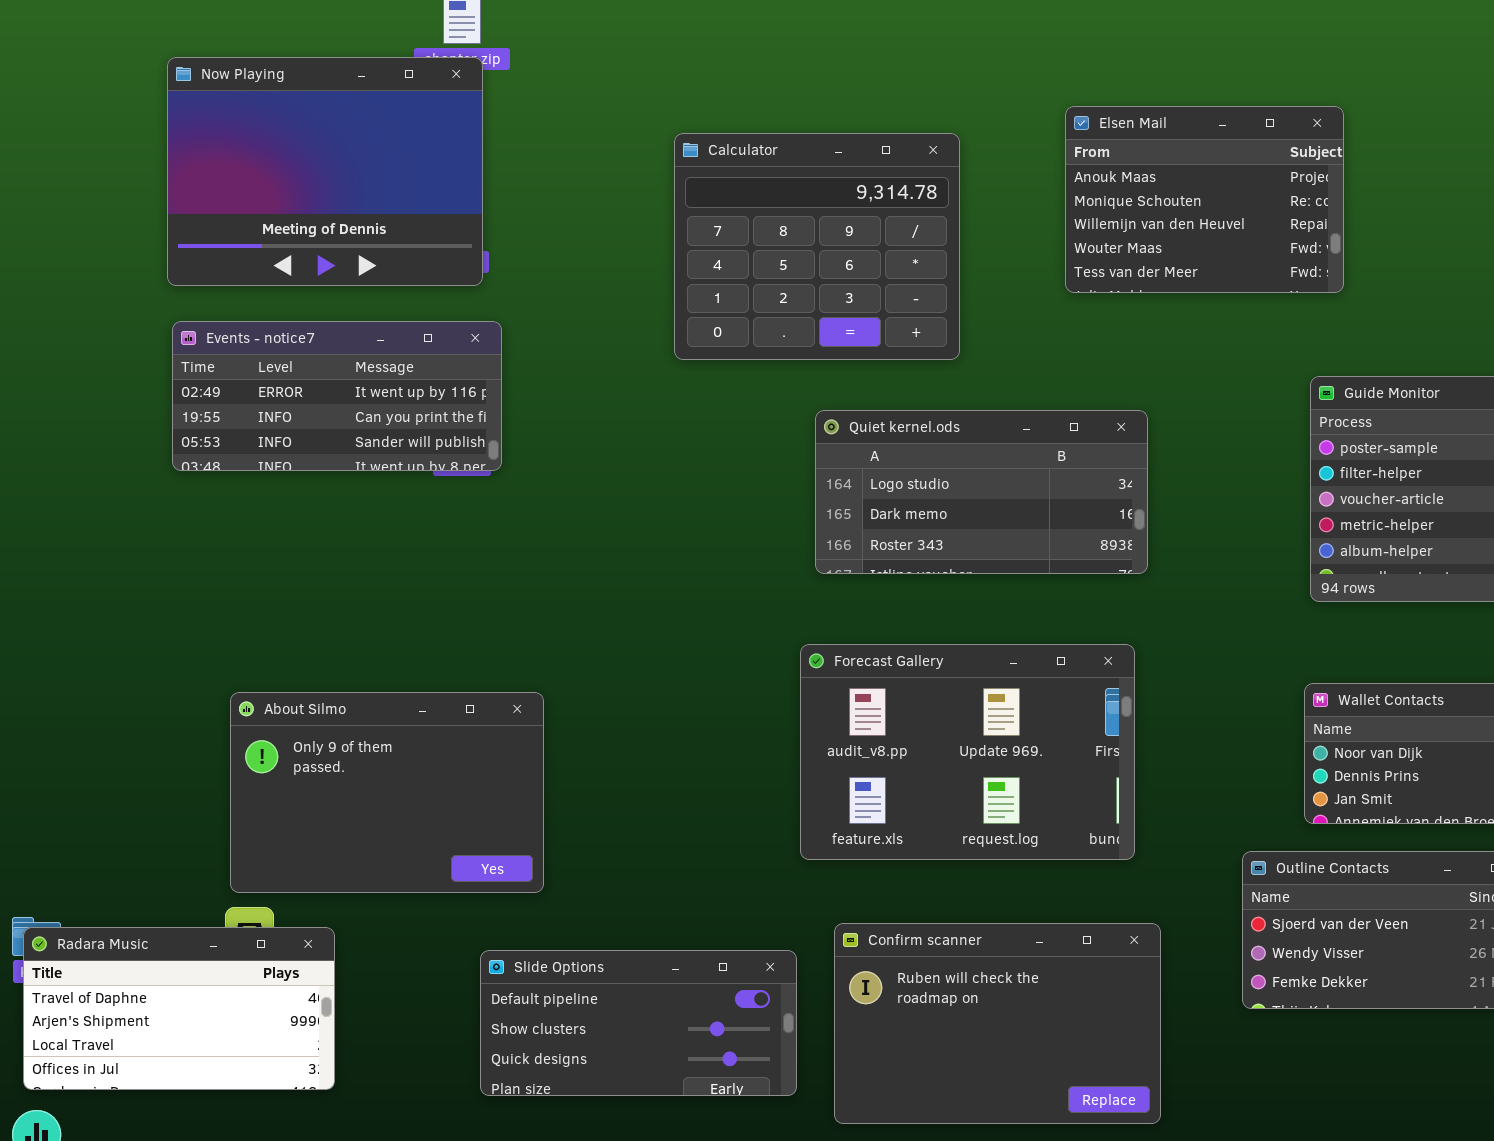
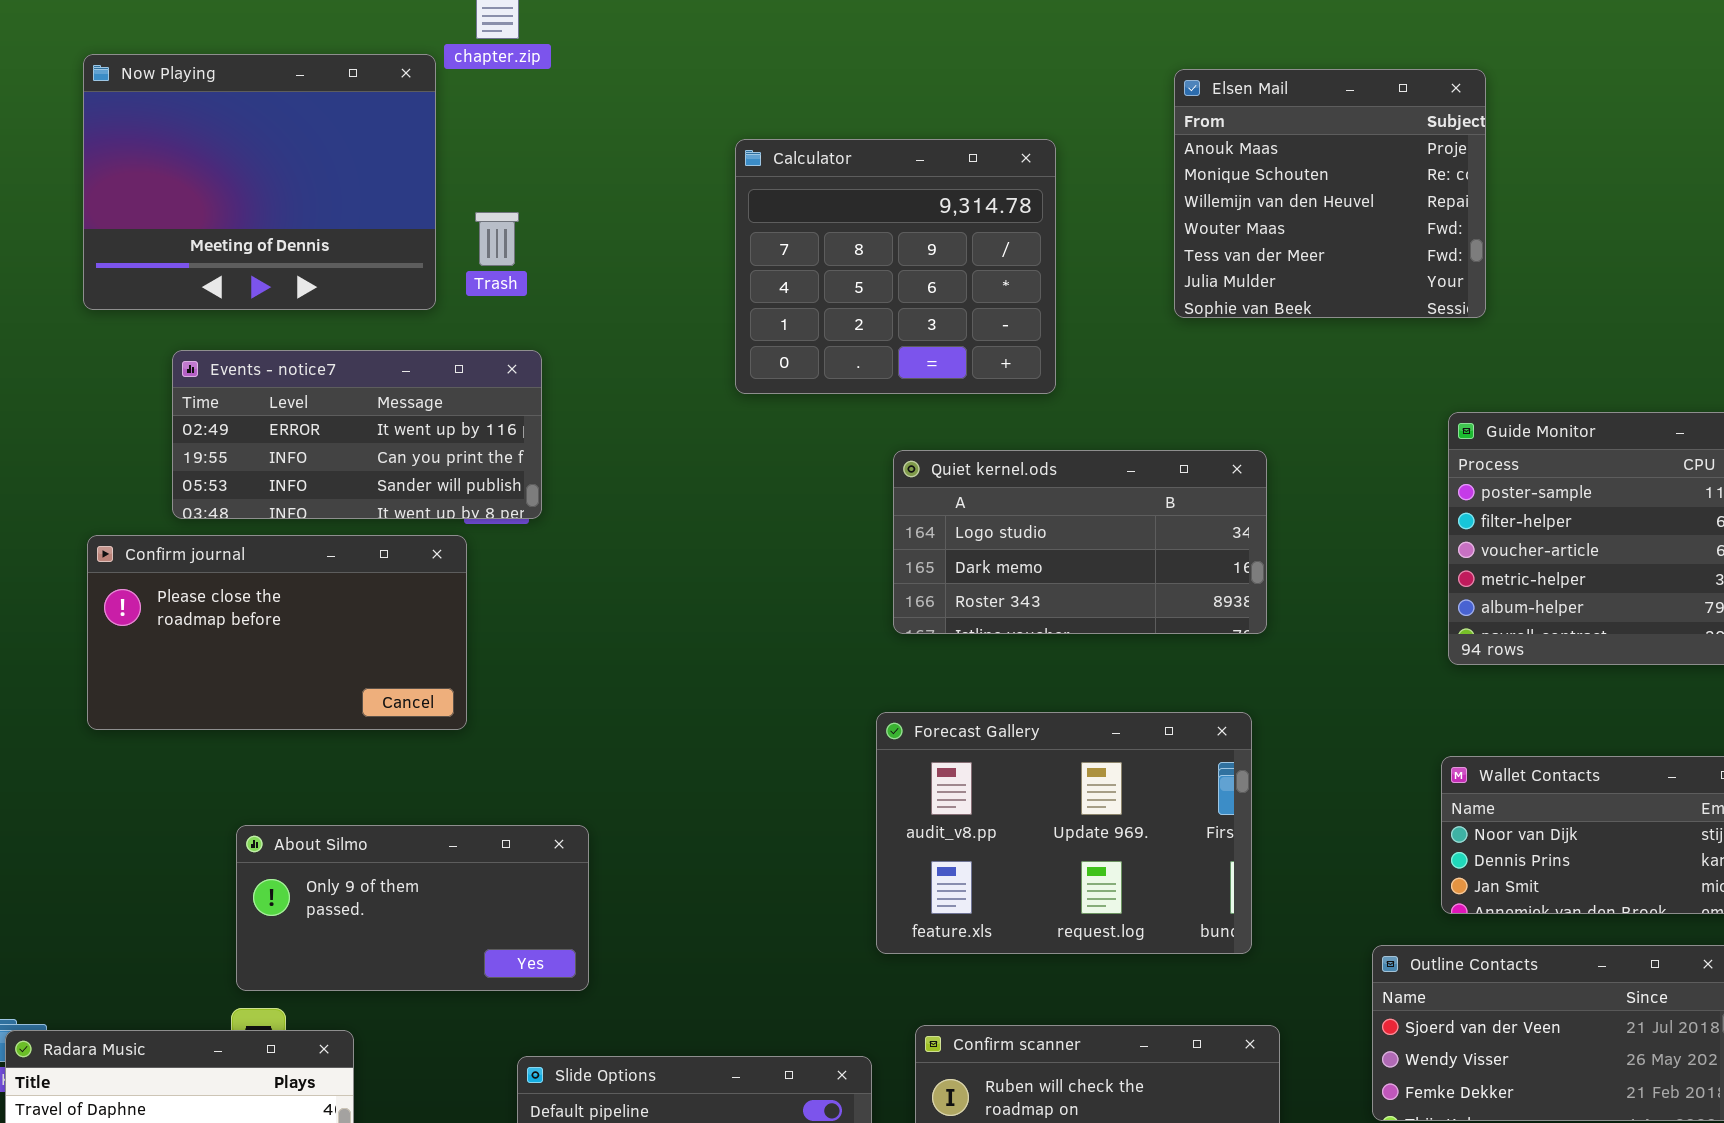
Now Playing: [167,57,483,286] -> [83,54,436,310], moved
Elsen Mail: [1065,106,1344,293] -> [1174,69,1486,318], resized
Confirm journal: none -> [87,535,467,730], opened
About Silmo: [230,692,544,893] -> [236,825,589,991], resized

